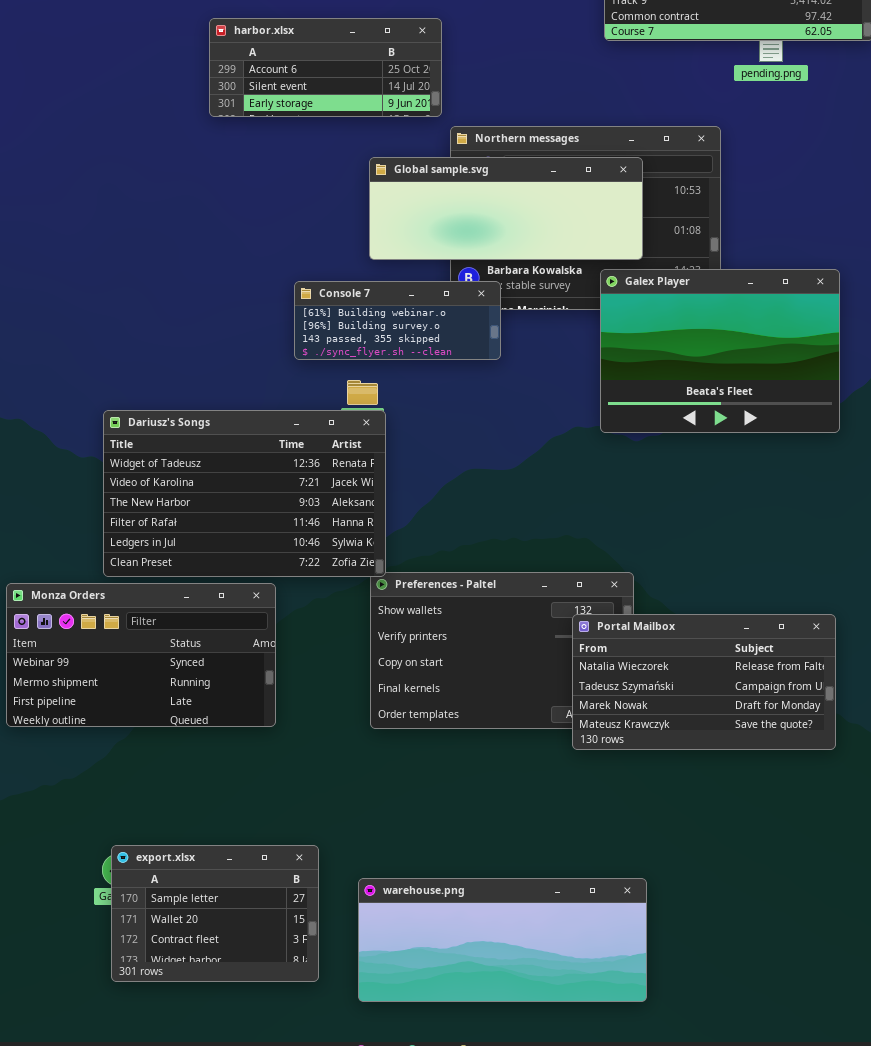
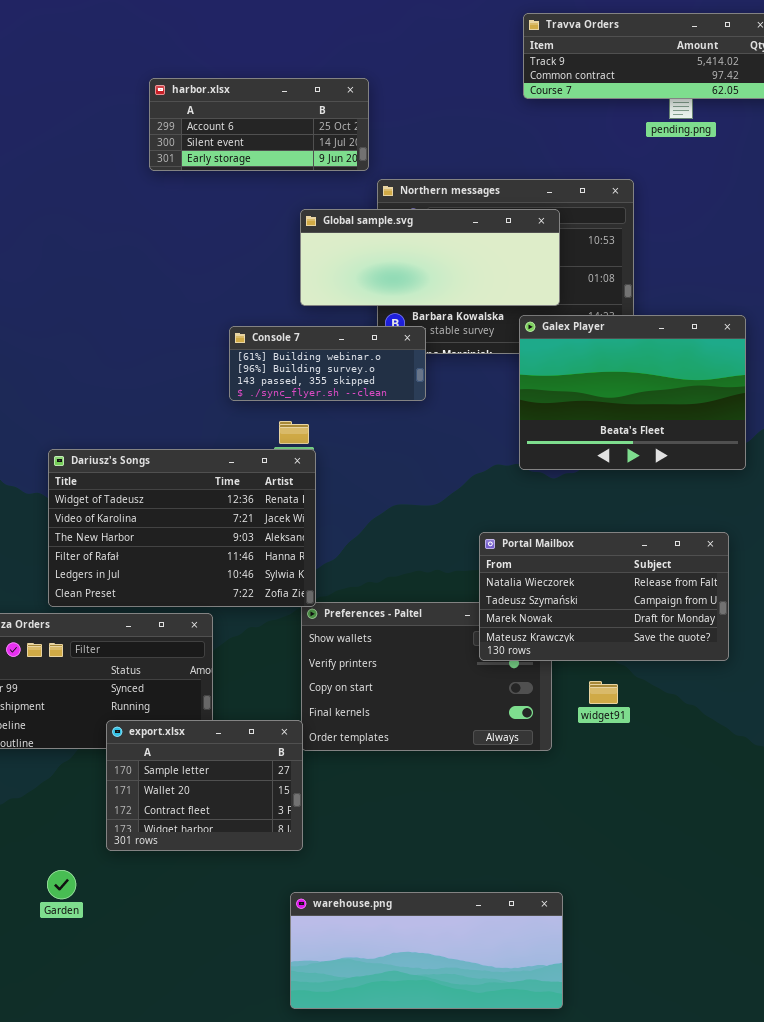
Portal Mailbox: [572,614,836,750] -> [479,532,729,661], moved
export.xlsx: [111,845,319,982] -> [106,720,303,851], moved

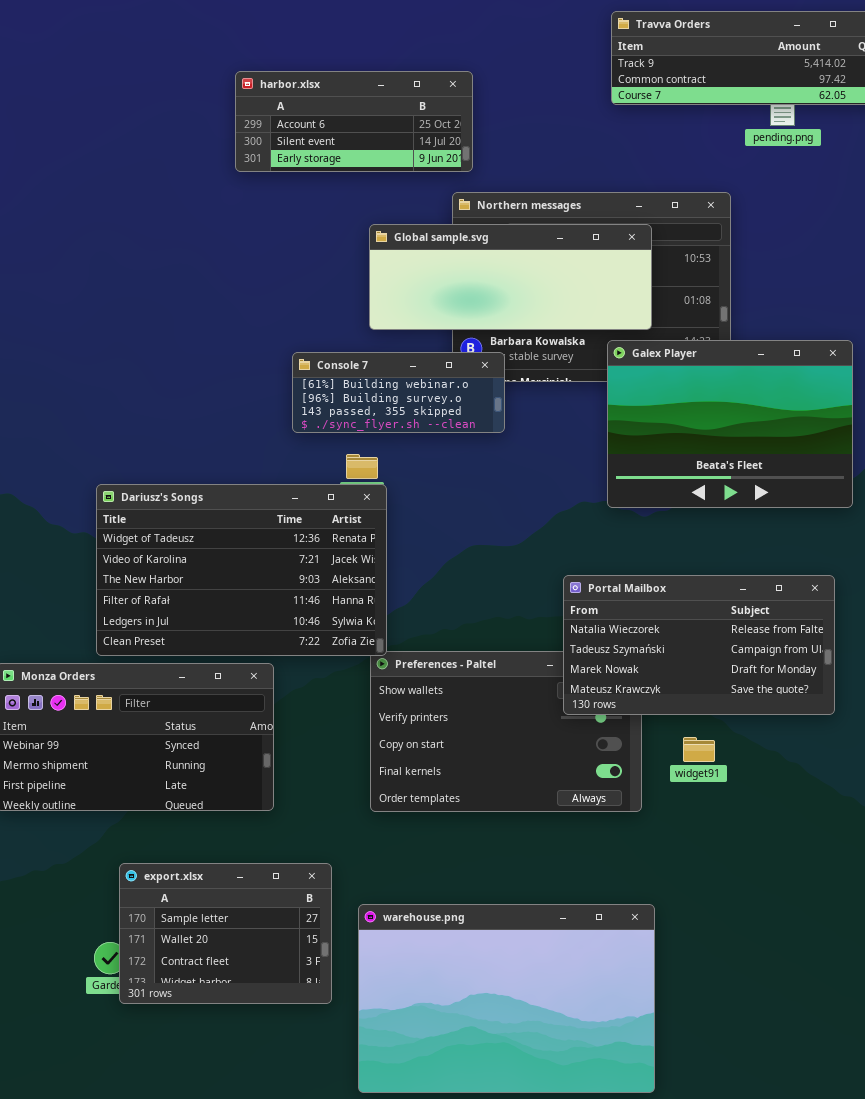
harbor.xlsx: [149,78,369,171] -> [235,71,473,172], moved
export.xlsx: [106,720,303,851] -> [119,863,332,1004], moved
warehouse.png: [290,892,563,1009] -> [358,904,655,1093], resized

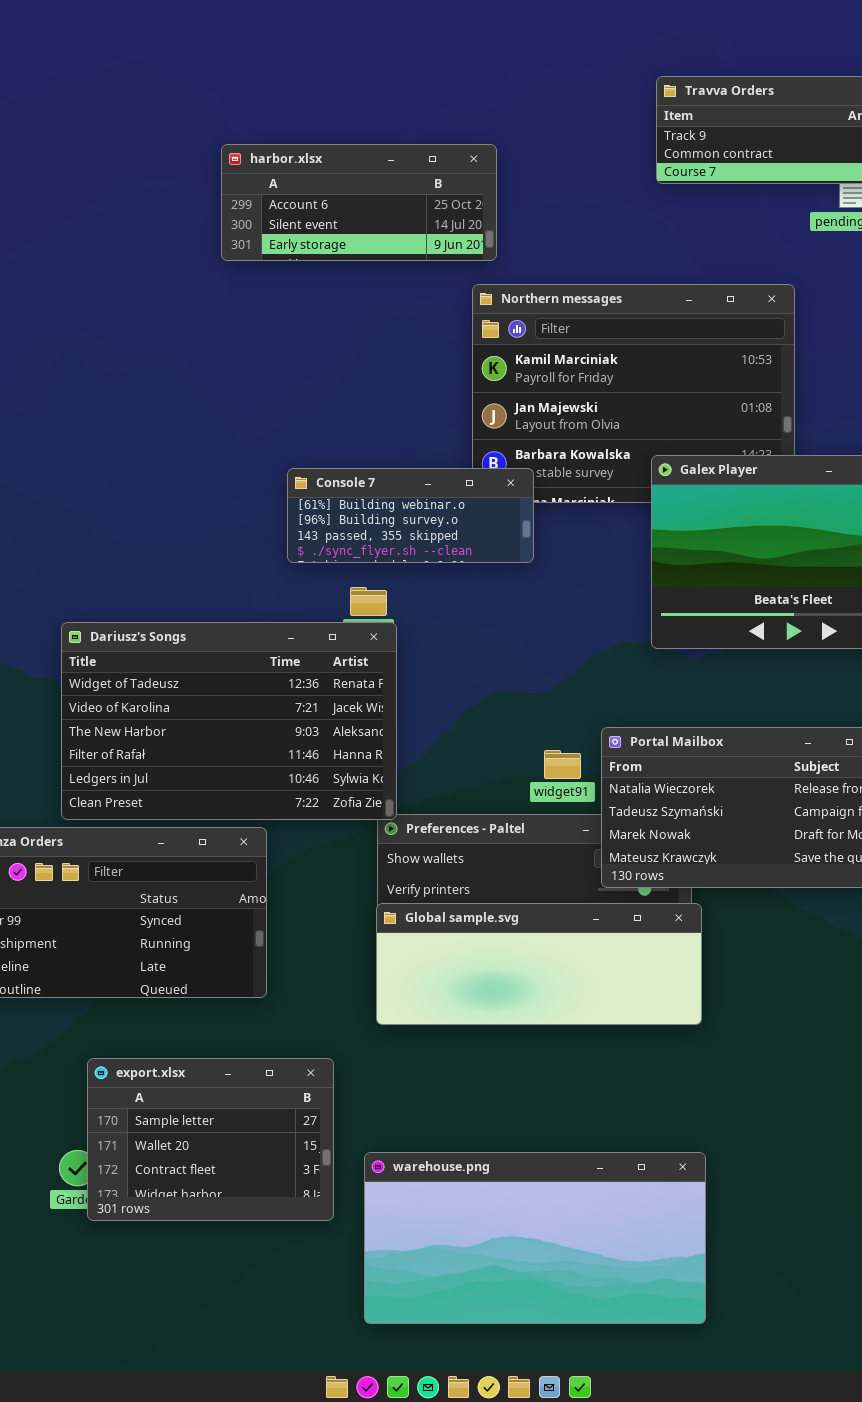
Global sample.svg: [369,224,652,330] -> [376,903,702,1025], moved
widget91: [683,737,715,762] -> [544,750,581,779], moved
warehouse.png: [358,904,655,1093] -> [364,1152,706,1324], resized

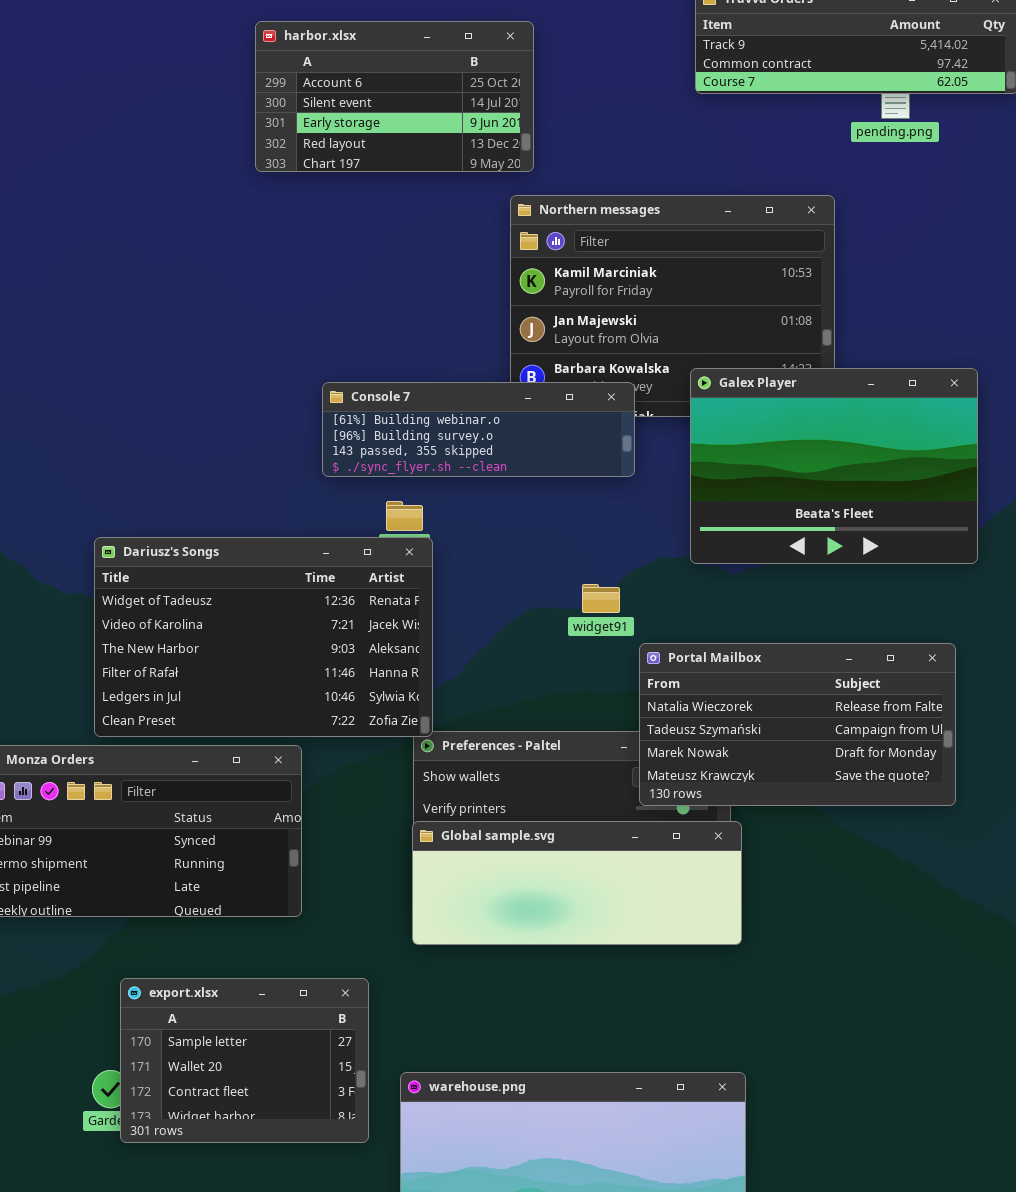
harbor.xlsx: [221,144,497,261] -> [255,21,534,172], resized
Console 7: [287,468,534,563] -> [322,382,635,477], resized
widget91: [544,750,581,779] -> [582,584,620,613], moved

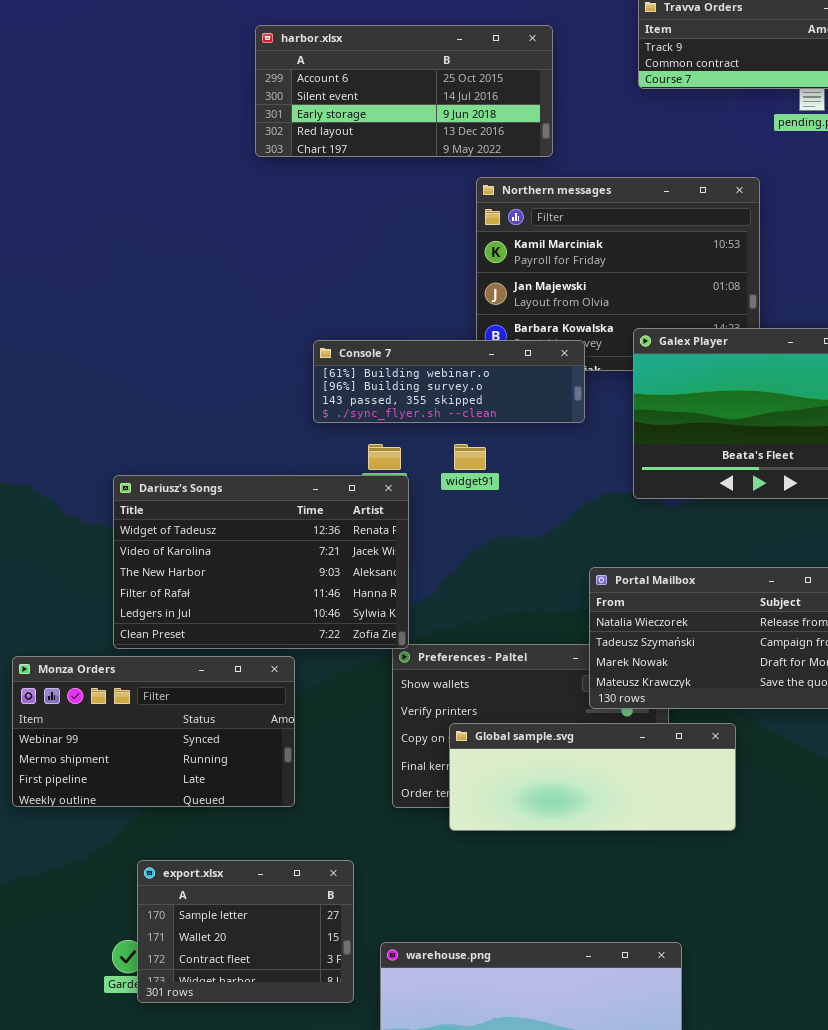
harbor.xlsx: [255,21,534,172] -> [255,25,553,157], resized
widget91: [582,584,620,613] -> [454,444,486,470], moved
Global sample.svg: [412,821,742,945] -> [449,723,736,831], moved

